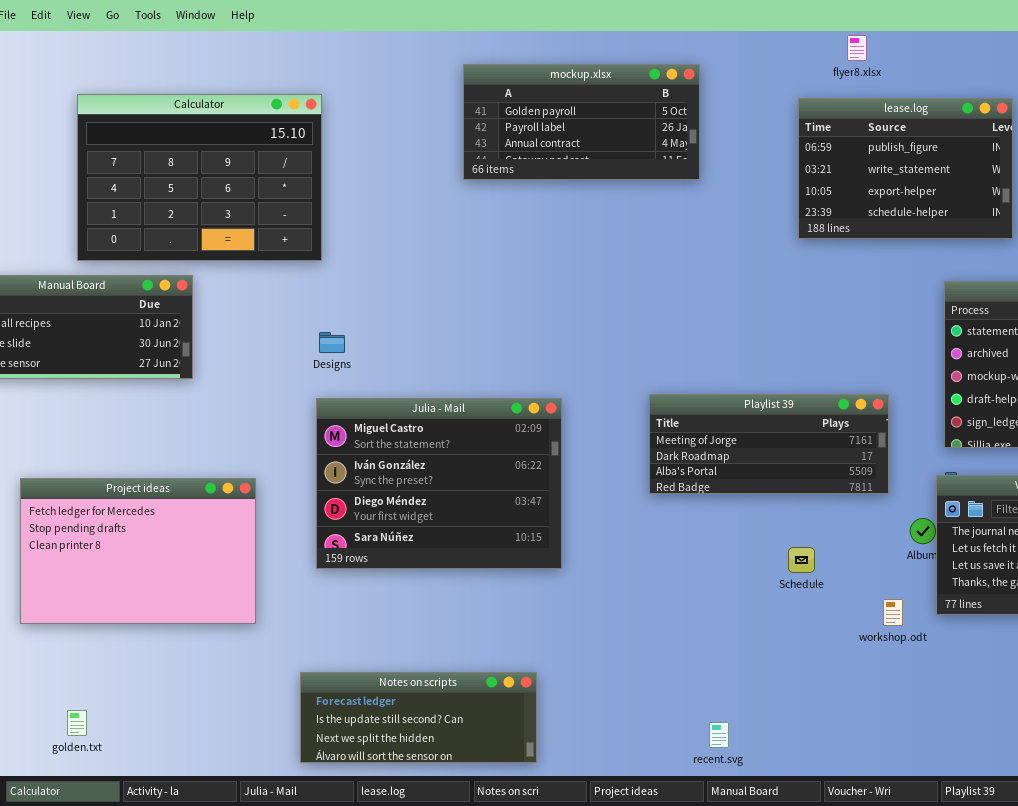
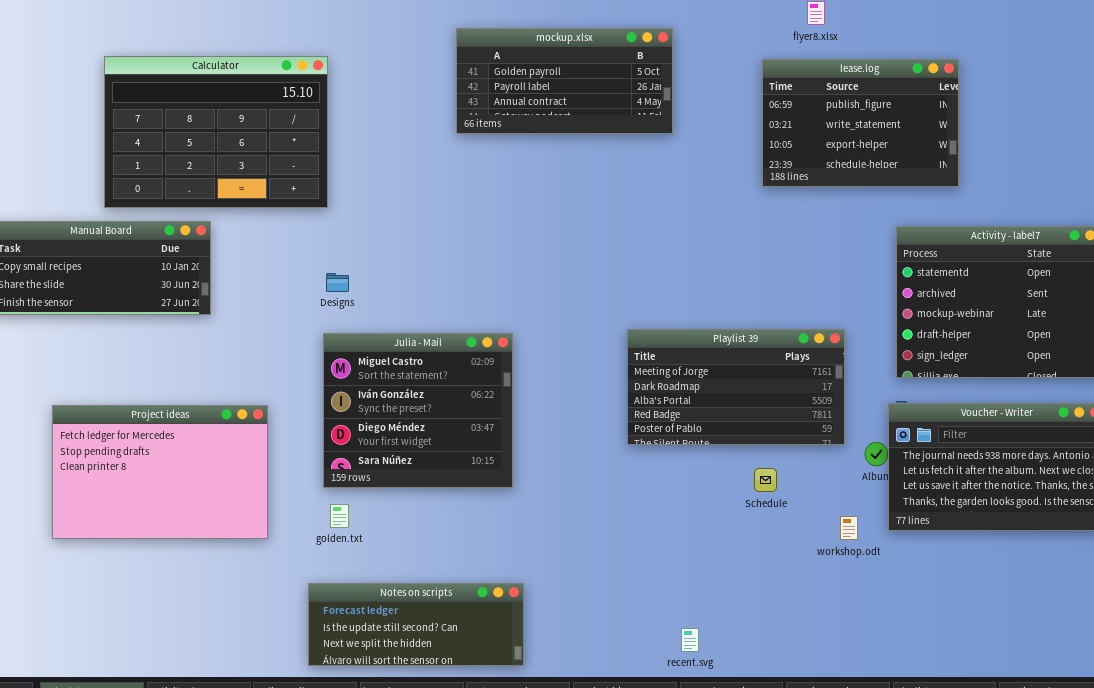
Playlist 39: [649,394,889,494] -> [627,329,845,445], resized
Julia - Mail: [316,398,562,569] -> [323,333,513,488], resized
golden.txt: [67,710,87,736] -> [330,504,349,528], moved

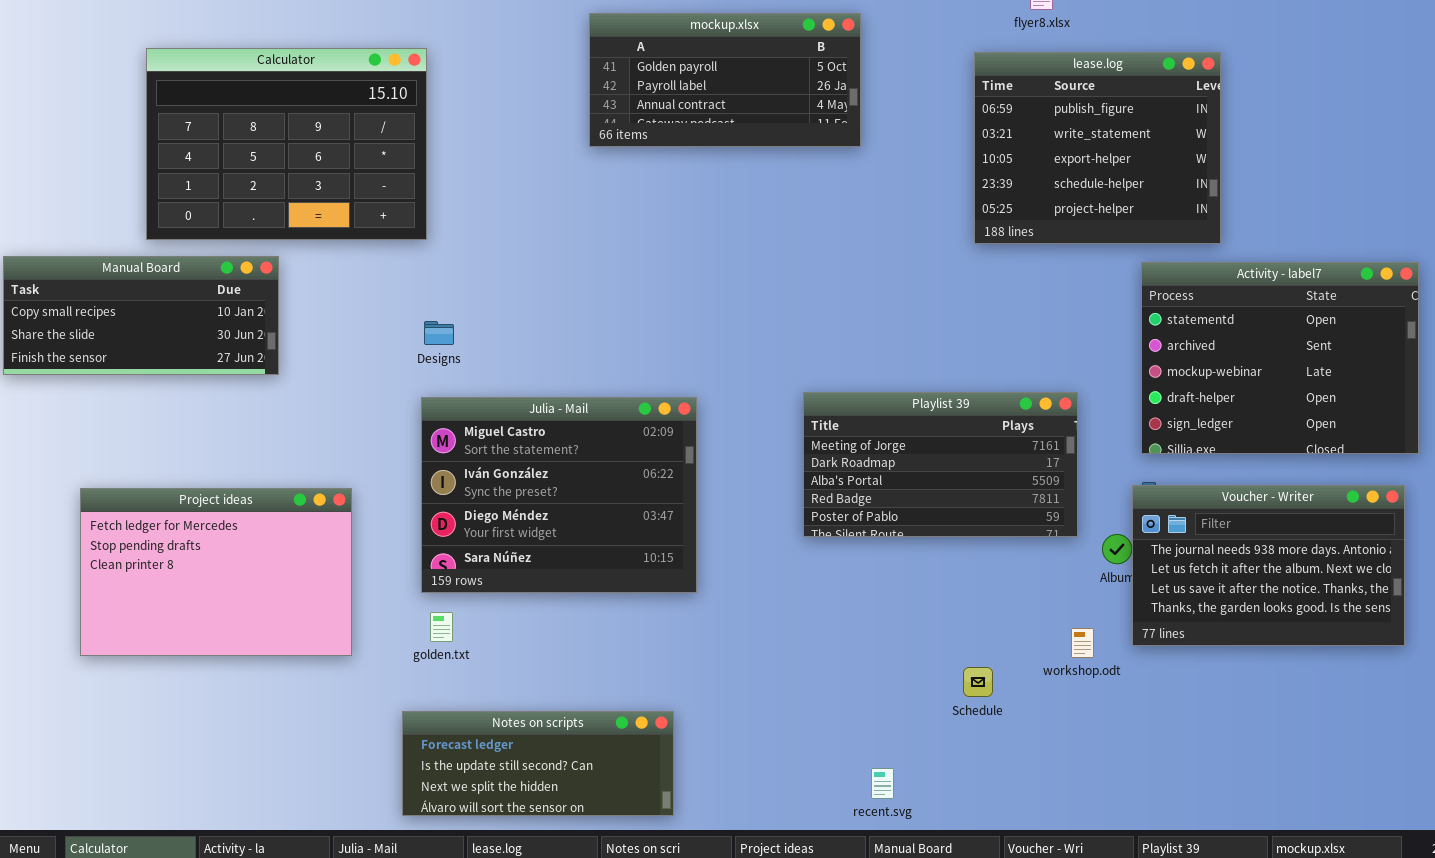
lease.log: [762,59,959,187] -> [974,52,1221,244], resized
Julia - Mail: [323,333,513,488] -> [421,397,697,593], resized
Schedule: [754,468,777,492] -> [963,667,993,697], moved

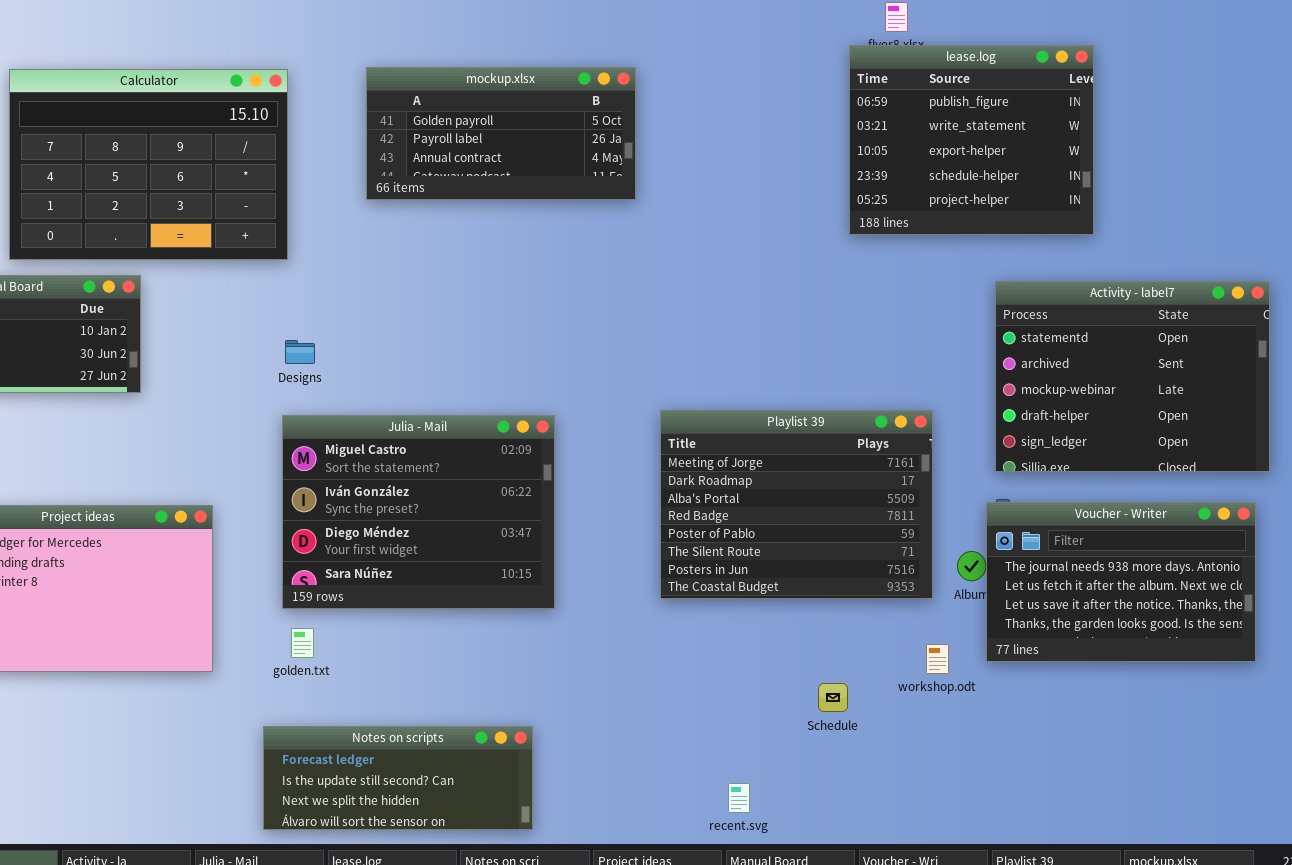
mockup.xlsx: [589,13,861,147] -> [366,67,636,200], moved
lease.log: [974,52,1221,244] -> [849,45,1094,235], moved
Playlist 39: [803,392,1078,537] -> [660,410,933,599], resized

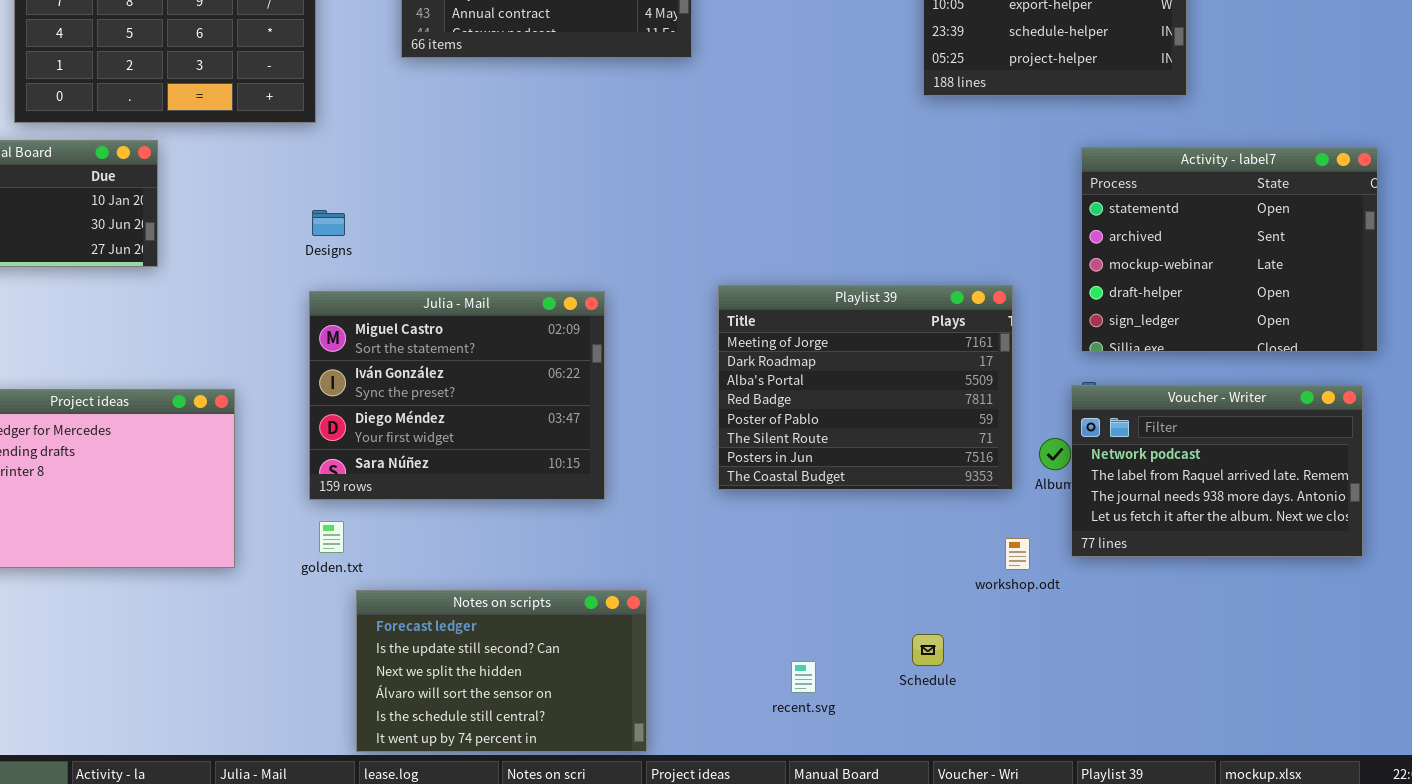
Voucher - Writer: [986,502,1256,662] -> [1071,385,1363,557], scrolled up 2 rows
Schedule: [818,683,848,712] -> [912,634,944,666], moved
Notes on scripts: [263,726,533,830] -> [356,590,647,752], moved, resized
recent.svg: [728,783,750,813] -> [791,661,816,693], moved

